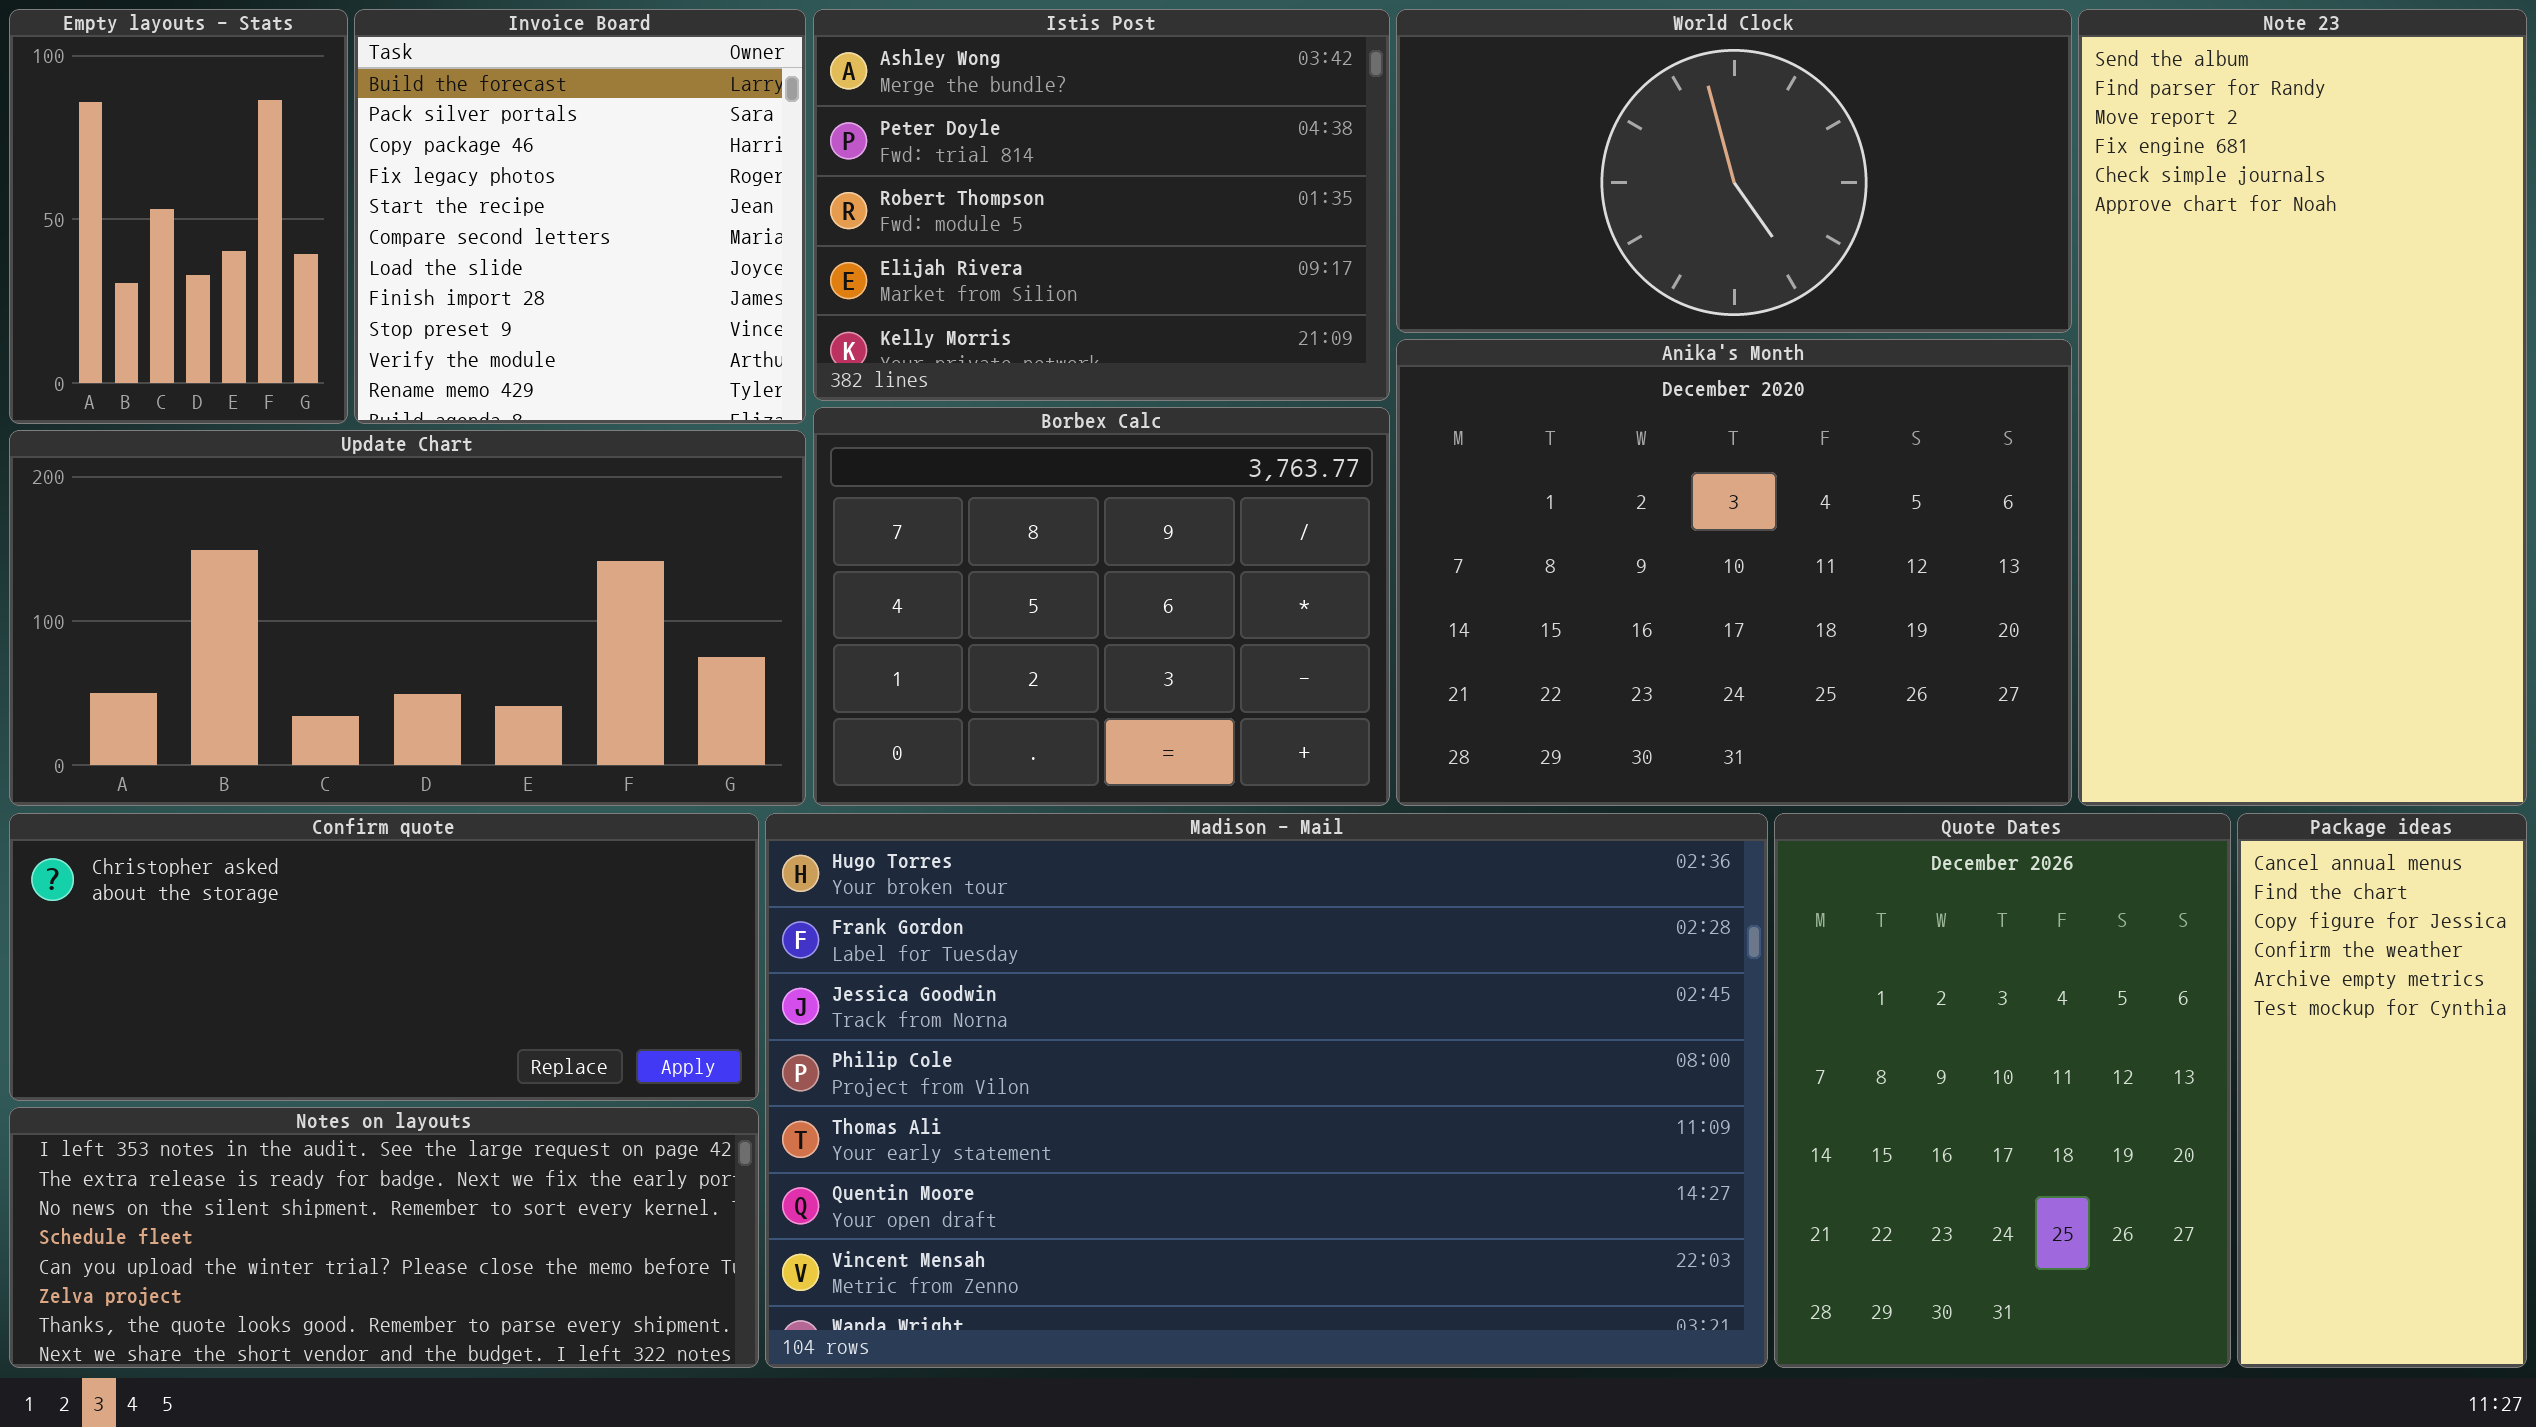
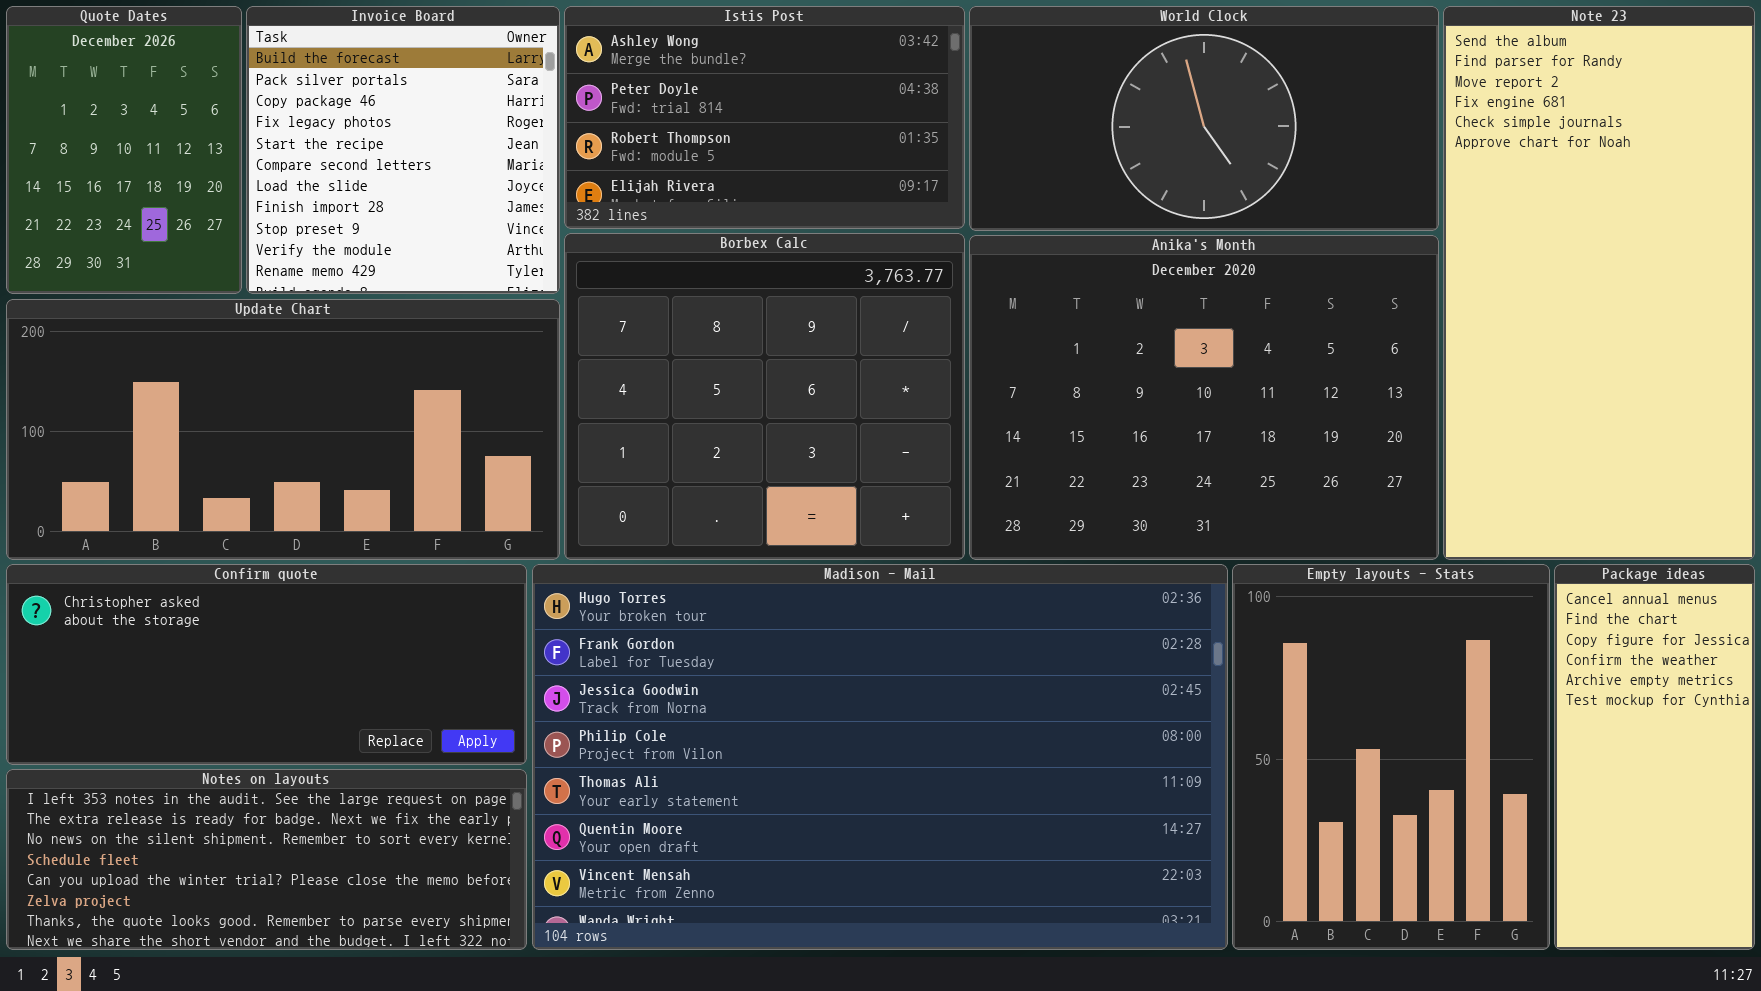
Empty layouts - Stats: [9,9,348,424] -> [1232,564,1550,950], moved, resized
Istis Post: [813,9,1390,401] -> [564,6,965,229], resized
Borbex Calc: [813,407,1390,806] -> [564,233,965,560], resized
Quote Dates: [1774,813,2231,1368] -> [6,6,242,294], moved, resized

